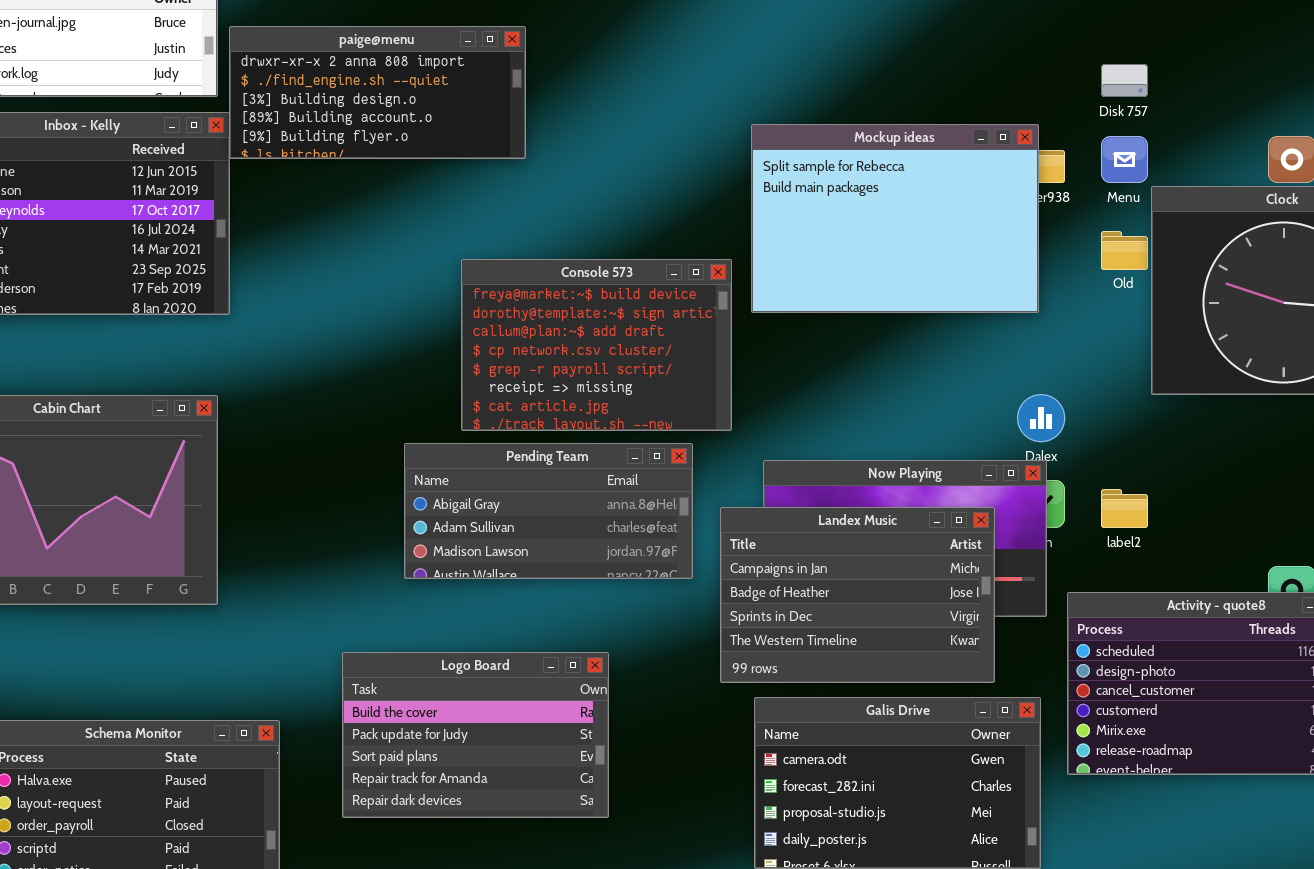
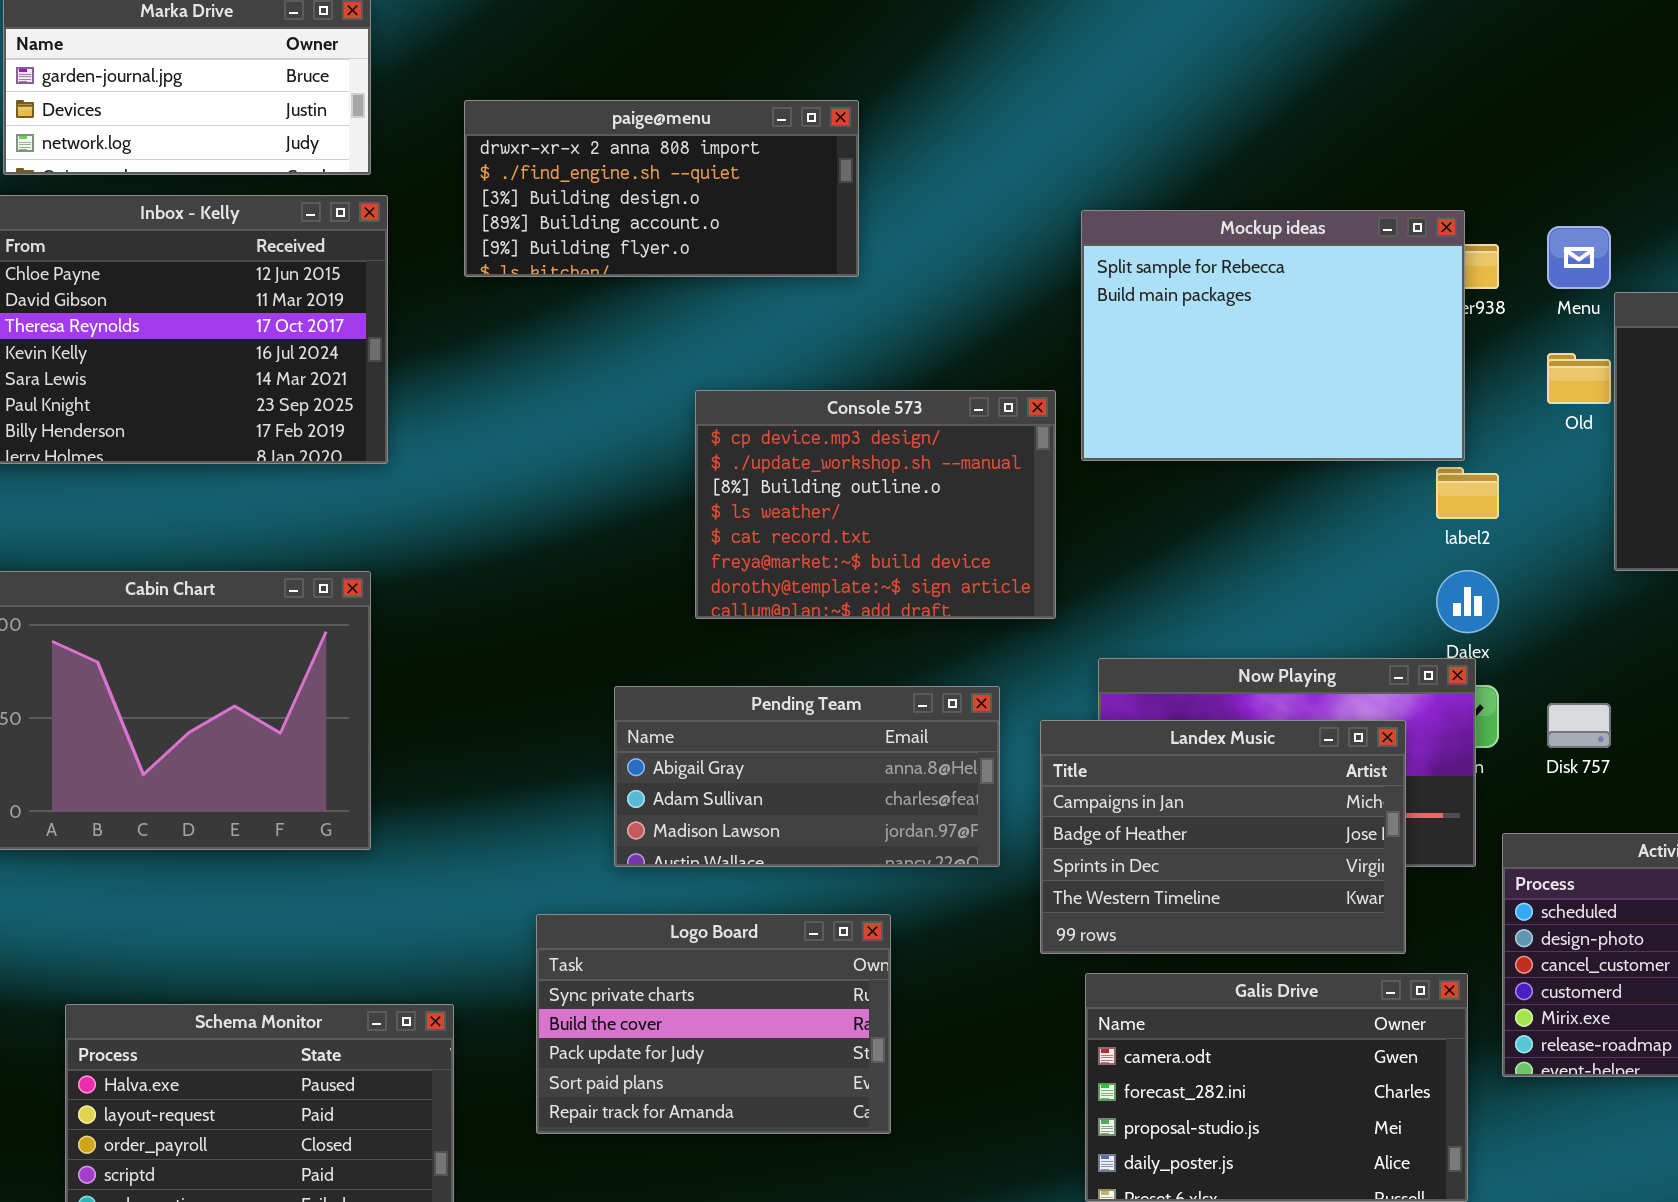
paige@menu: [229,26,526,159] -> [464,100,859,277], moved
Disk 757: [1101,64,1148,97] -> [1547,703,1611,748], moved
Console 573: [461,259,732,431] -> [695,390,1056,619], scrolled up 5 rows
Pending Team: [404,443,693,579] -> [614,686,1000,867], moved
label2: [1101,489,1148,528] -> [1436,467,1499,519], moved
Logo Board: [342,652,609,818] -> [536,914,891,1134], scrolled up 1 row

